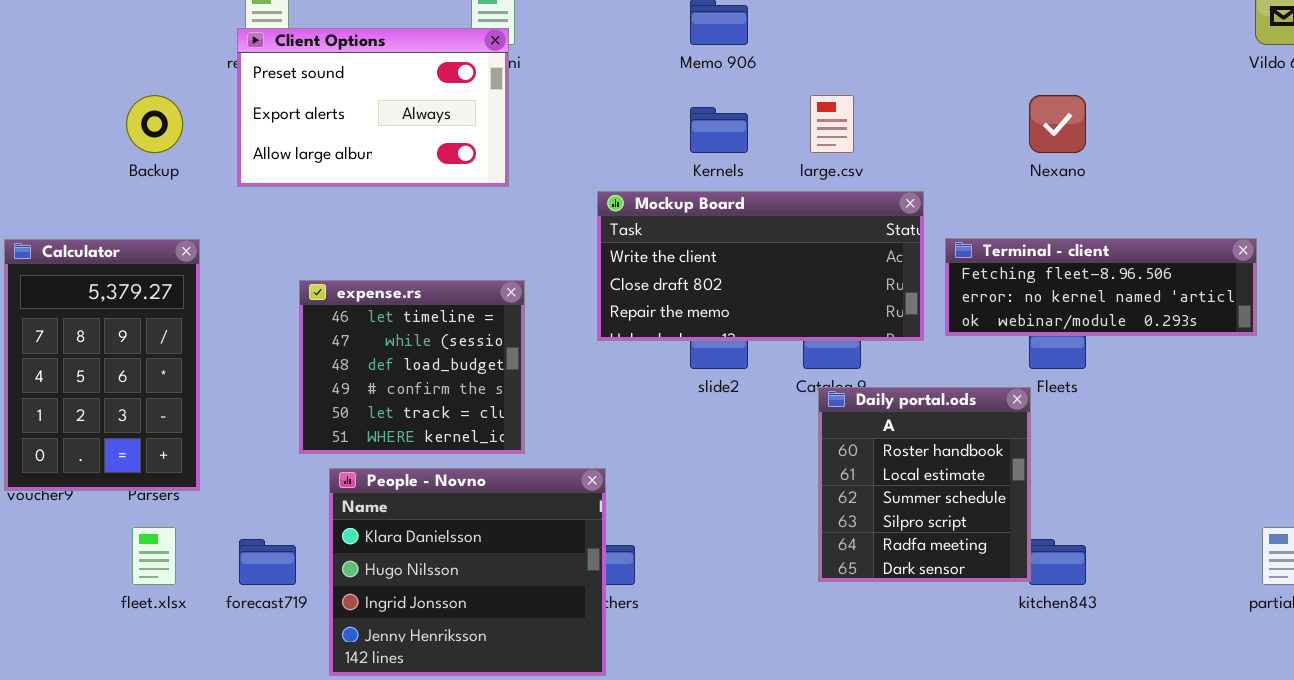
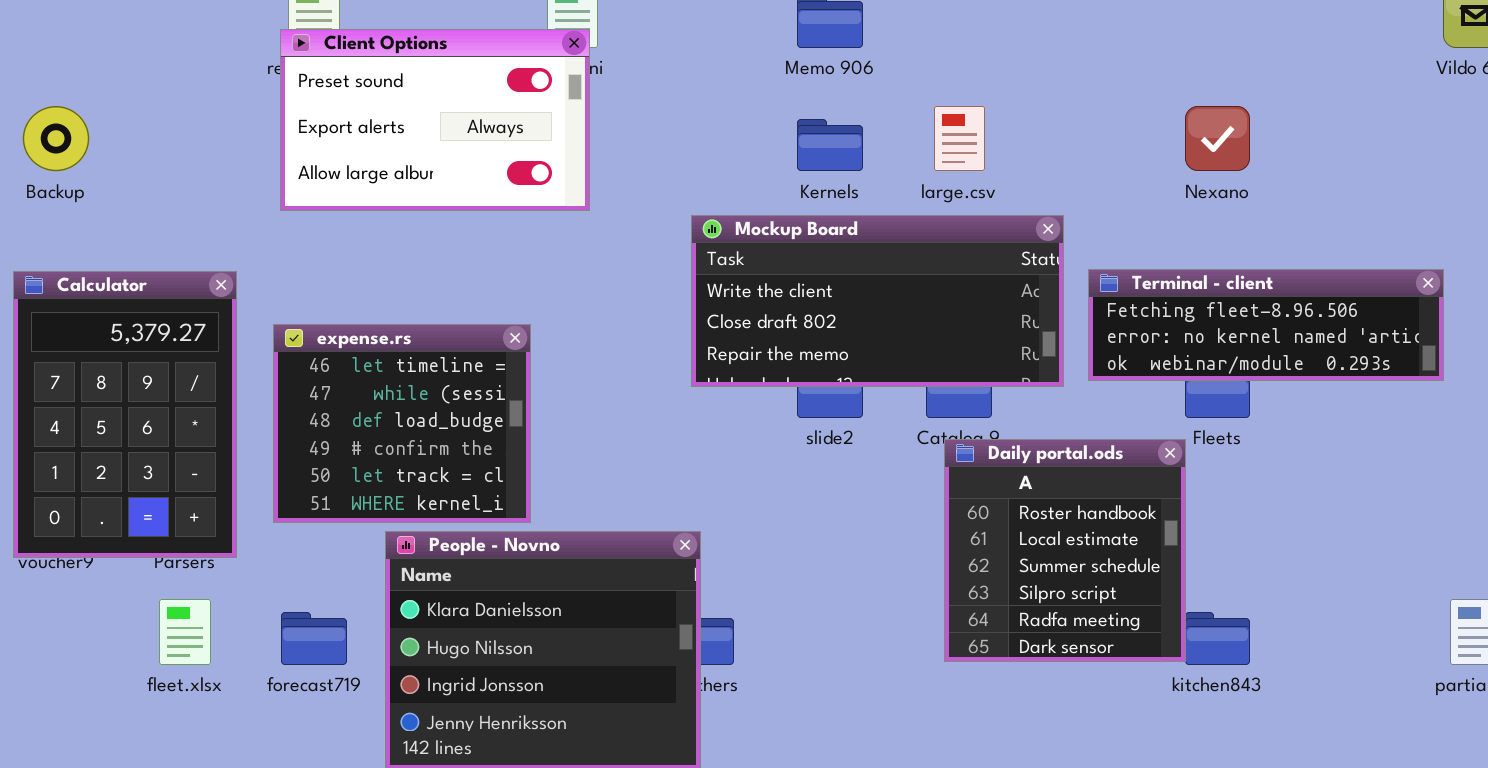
Backup: [126,95,183,153] -> [23,106,89,171], moved
expense.rs: [299,280,525,454] -> [273,324,531,523], moved

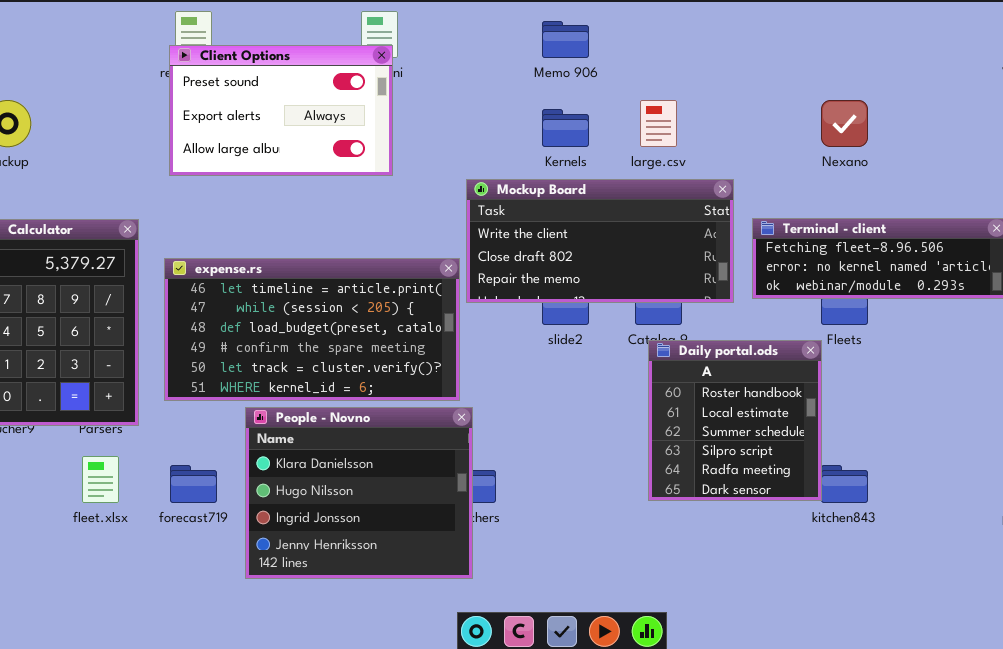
expense.rs: [273,324,531,523] -> [164,258,460,401], resized

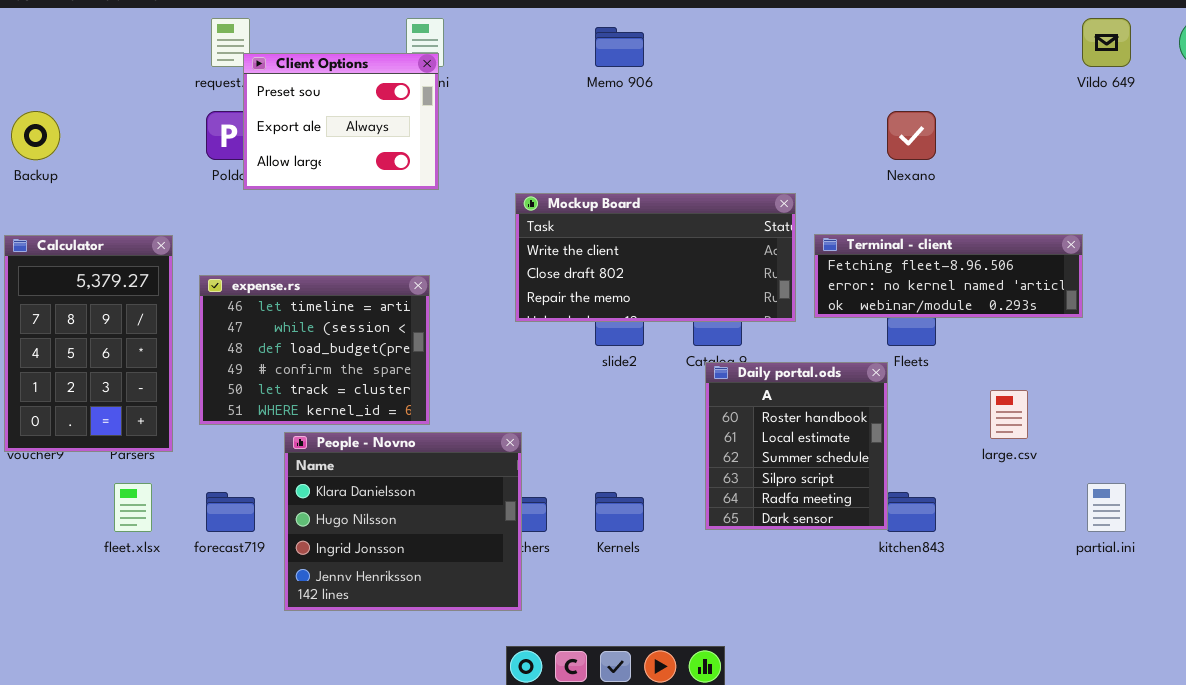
Client Options: [169,45,393,176] -> [243,53,439,190], resized
large.csv: [640,100,677,147] -> [990,390,1028,439], moved
Kernels: [542,109,589,147] -> [595,492,644,532], moved
expense.rs: [164,258,460,401] -> [199,275,430,425], resized

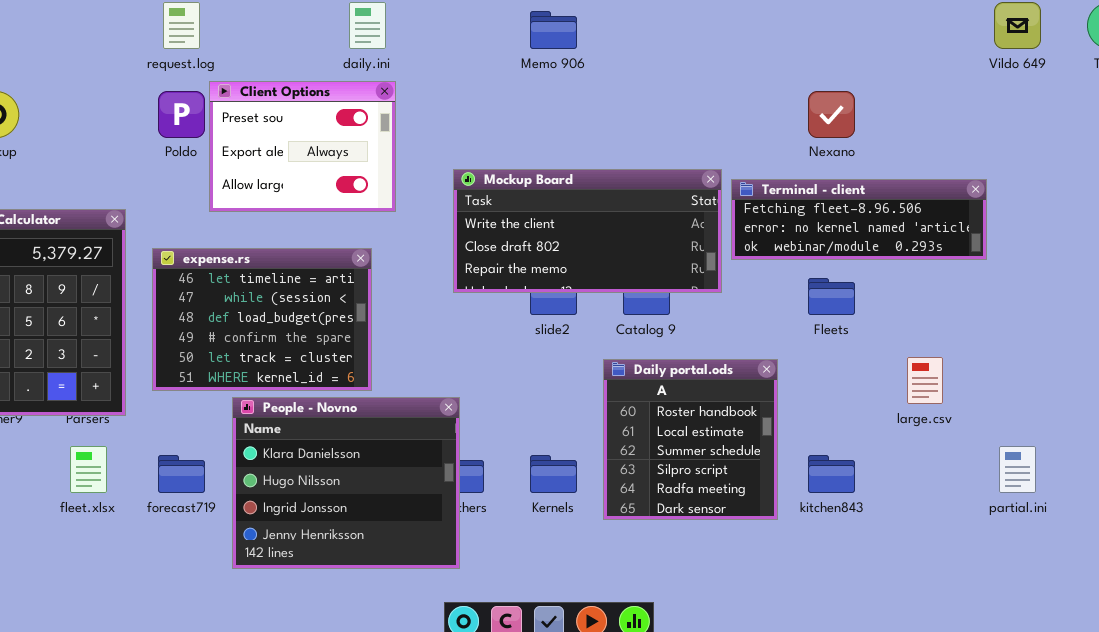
Client Options: [243,53,439,190] -> [209,81,396,212], moved
Terminal - client: [814,234,1083,318] -> [731,179,987,260], moved
Daily portal.ods: [705,362,888,530] -> [603,359,778,520], moved

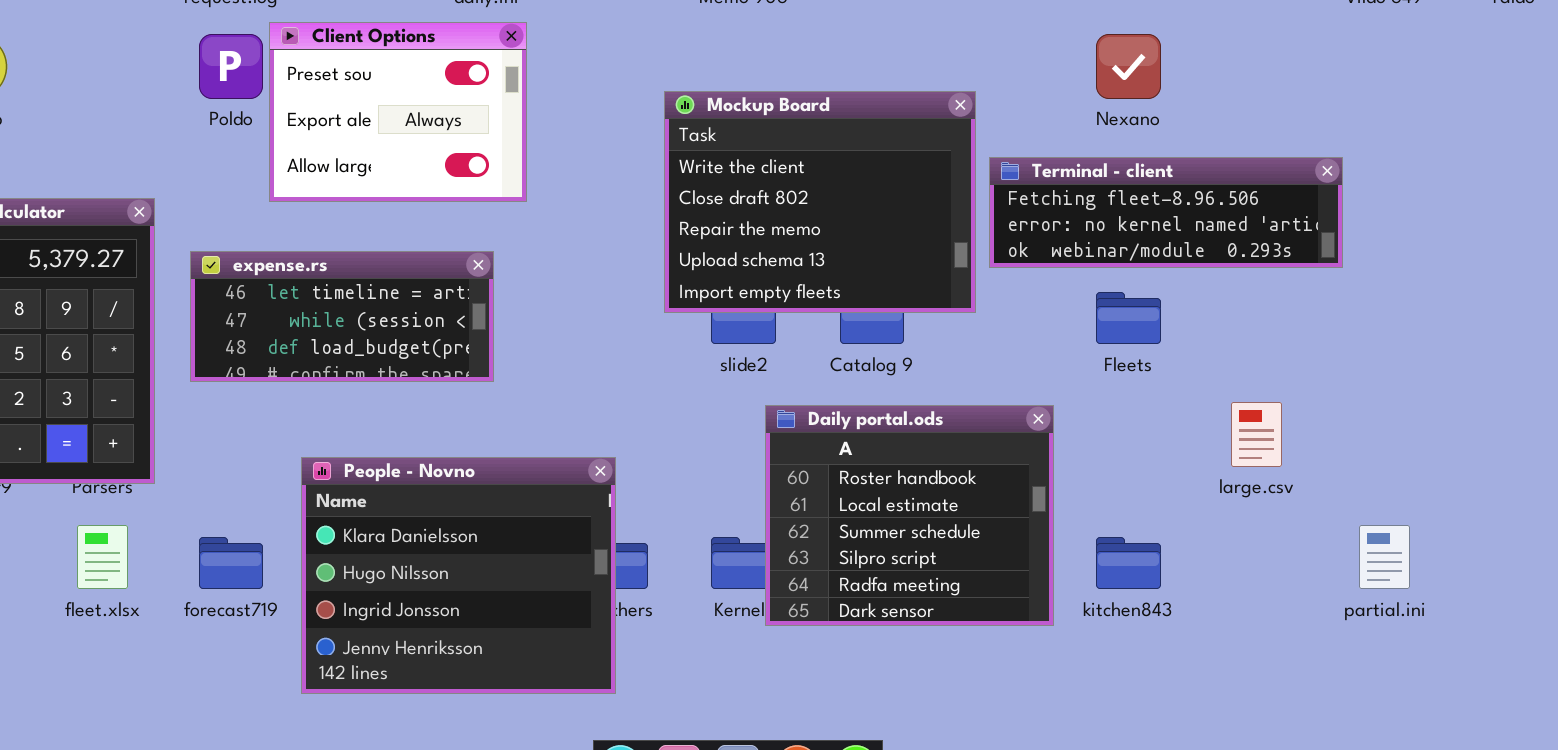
Mockup Board: [453,169,722,293] -> [664,91,976,313], resized
expense.rs: [152,248,372,391] -> [190,251,494,382], resized
Daily portal.ods: [603,359,778,520] -> [765,405,1054,626], resized

